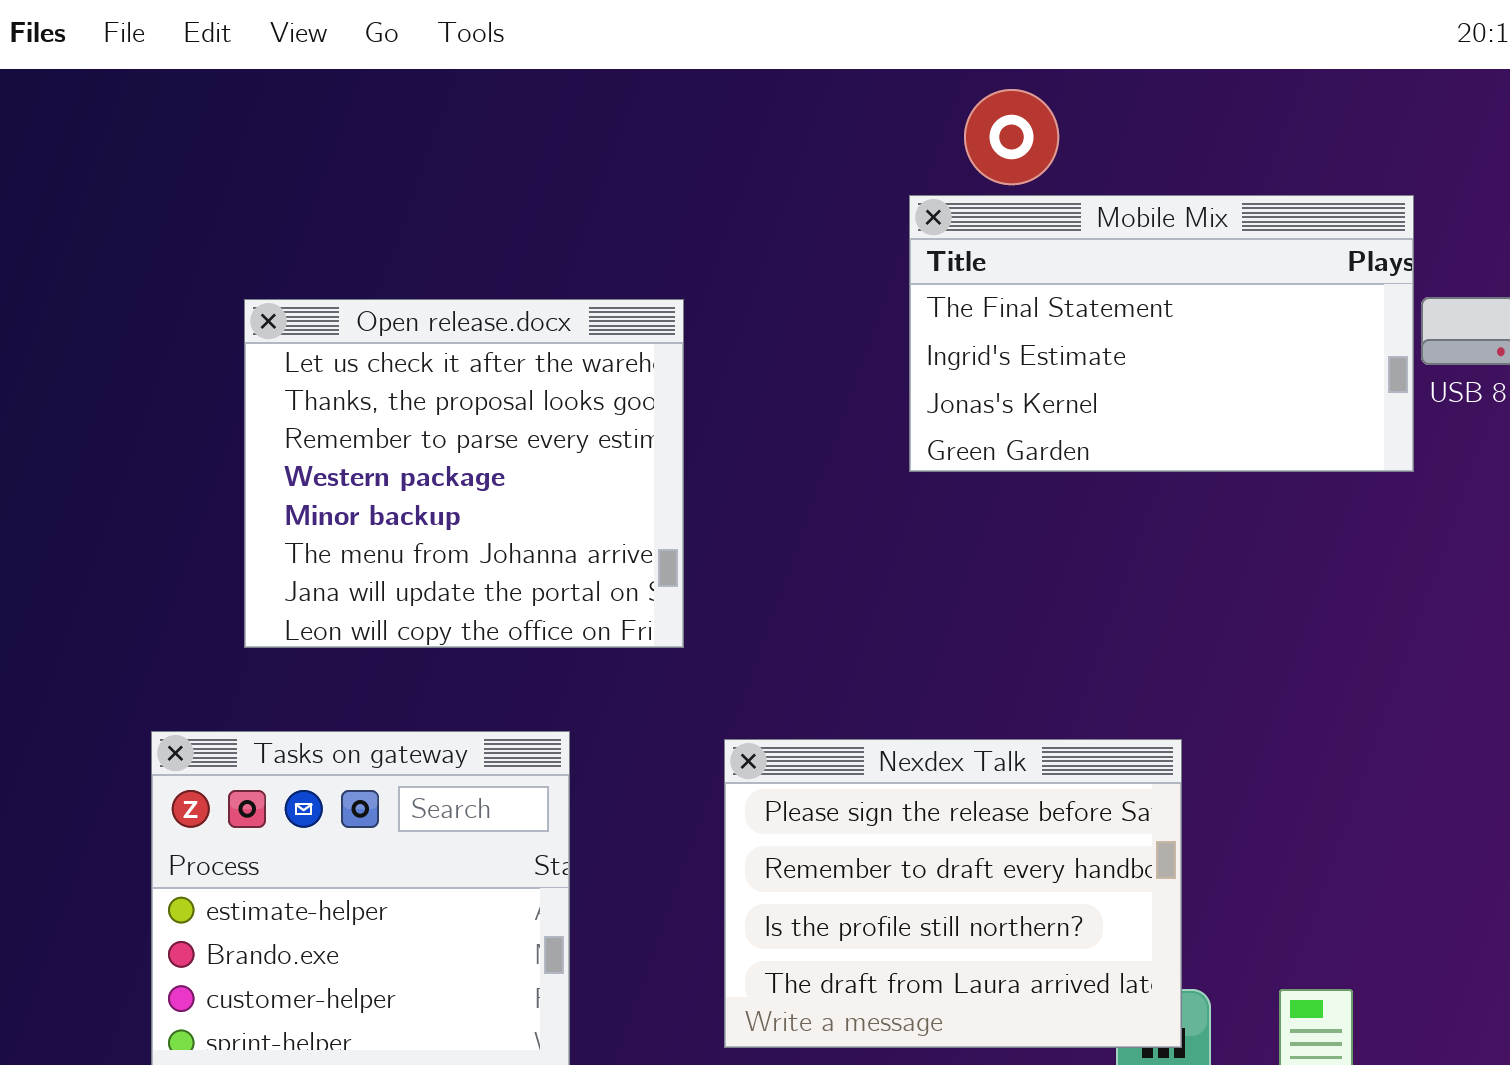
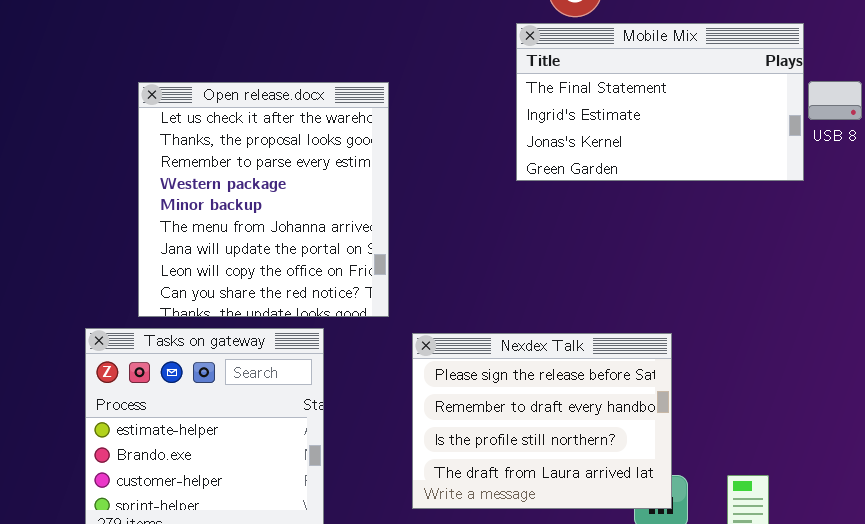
Open release.docx: [244,299,684,648] -> [138,82,389,317], resized

